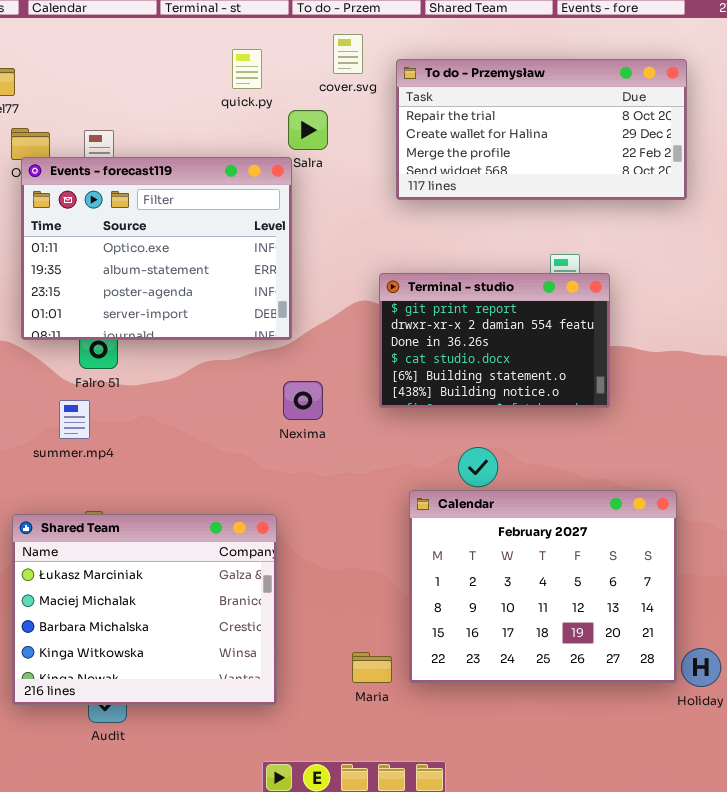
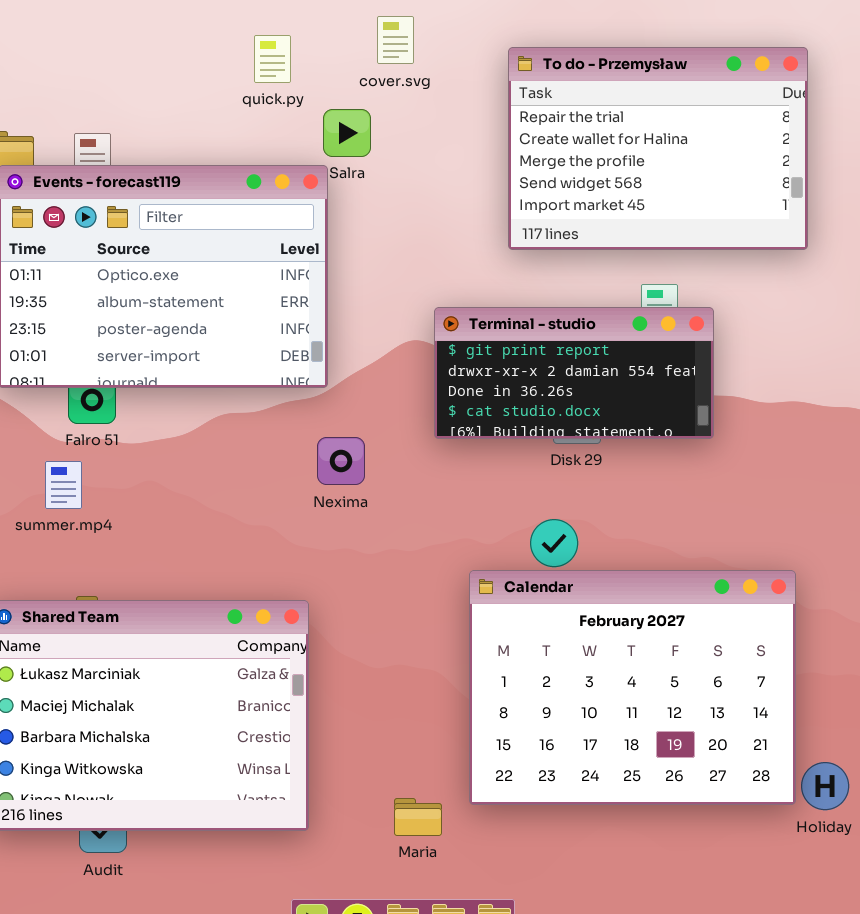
To do - Przemysław: [396,59,687,200] -> [508,47,808,250], resized
Terminal - studio: [379,273,610,408] -> [434,307,714,439], resized
Maria: [352,652,392,683] -> [394,798,442,836], moved

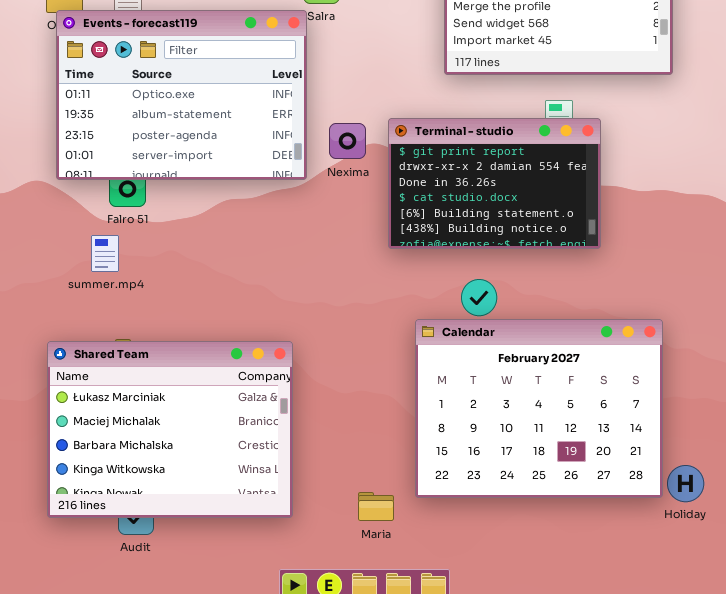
Terminal - studio: [434,307,714,439] -> [388,118,601,249], resized
Nexima: [317,437,365,485] -> [329,123,366,159], moved

